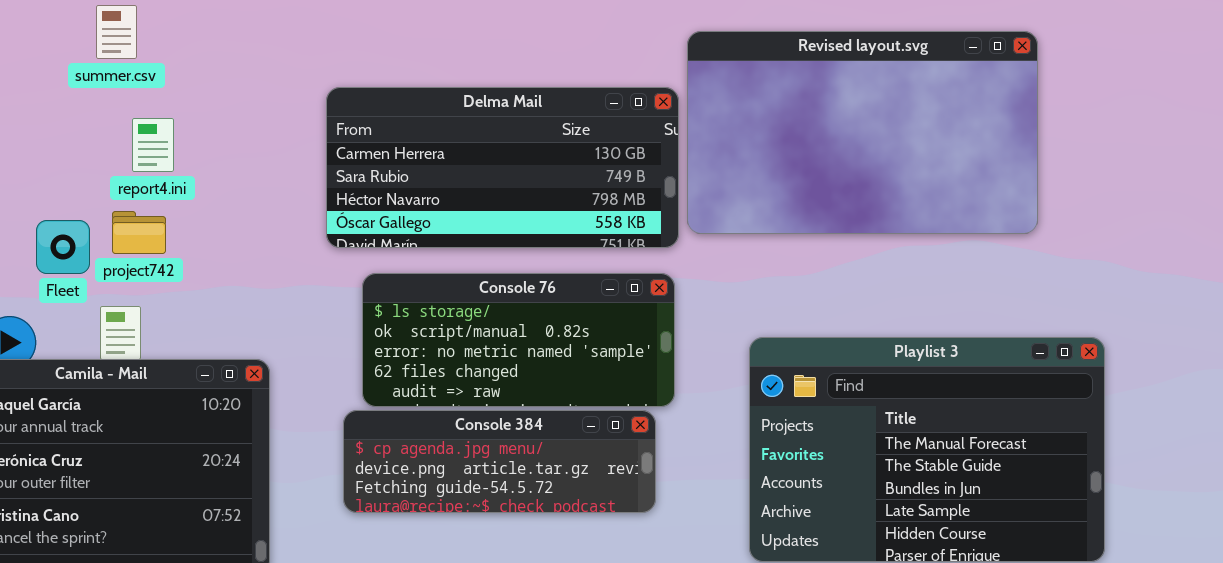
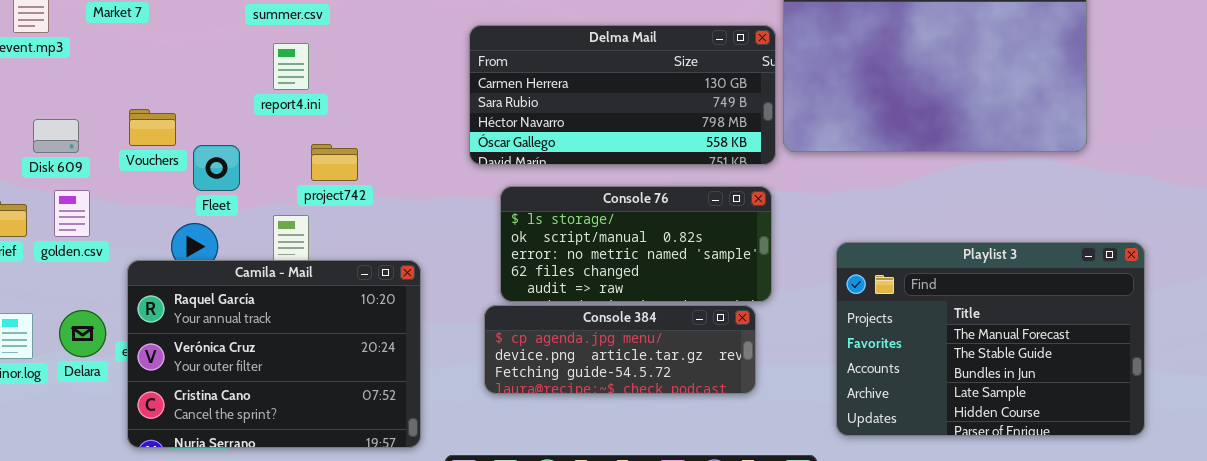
report4.ini: [132,118,174,172] -> [273,43,309,90], moved
project742: [112,211,166,254] -> [311,144,358,181], moved
Fleet: [36,220,90,274] -> [193,145,240,191], moved

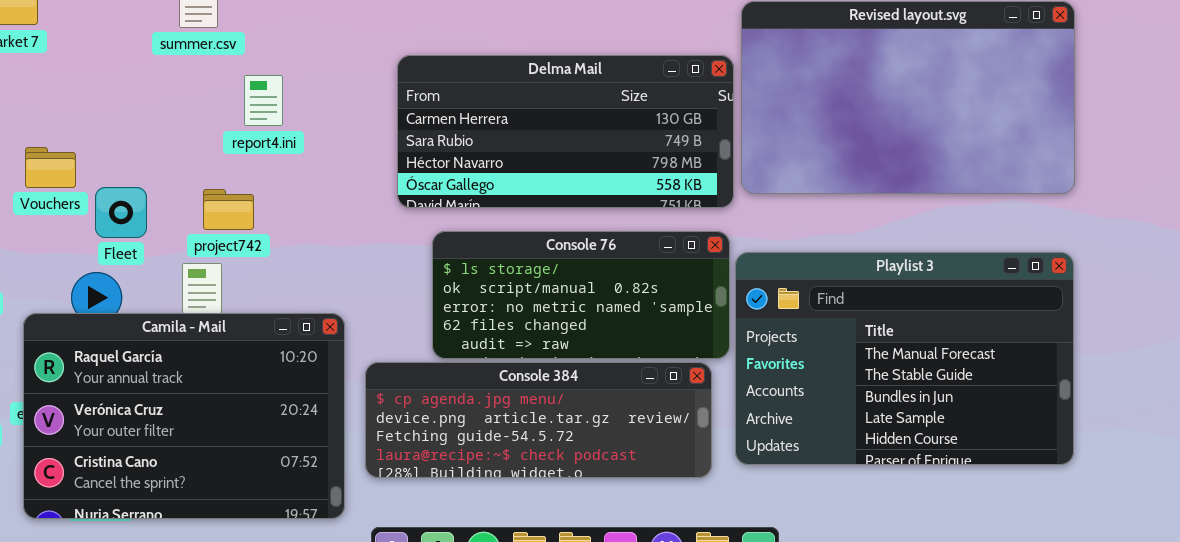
report4.ini: [273,43,309,90] -> [244,75,283,126], moved
project742: [311,144,358,181] -> [203,189,254,230], moved
Playlist 3: [836,242,1145,436] -> [735,252,1074,465], moved
Console 384: [484,305,756,394] -> [365,362,712,478], resized

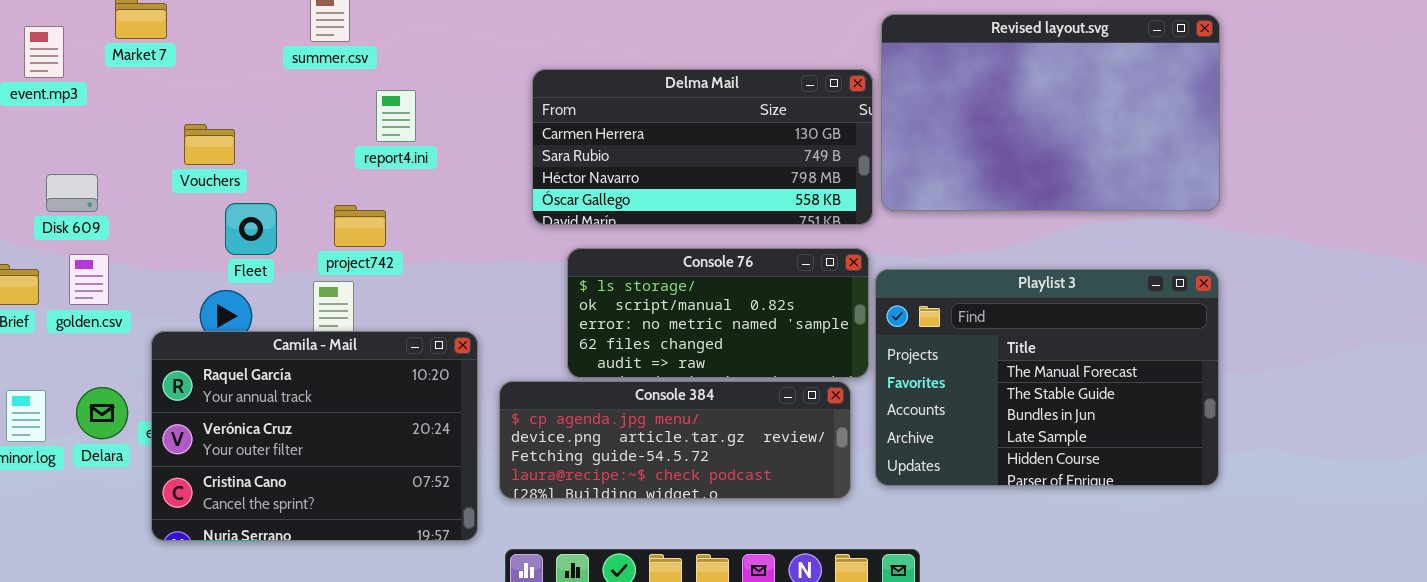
Vouchers: [25,147,76,188] -> [184,124,235,165], moved

